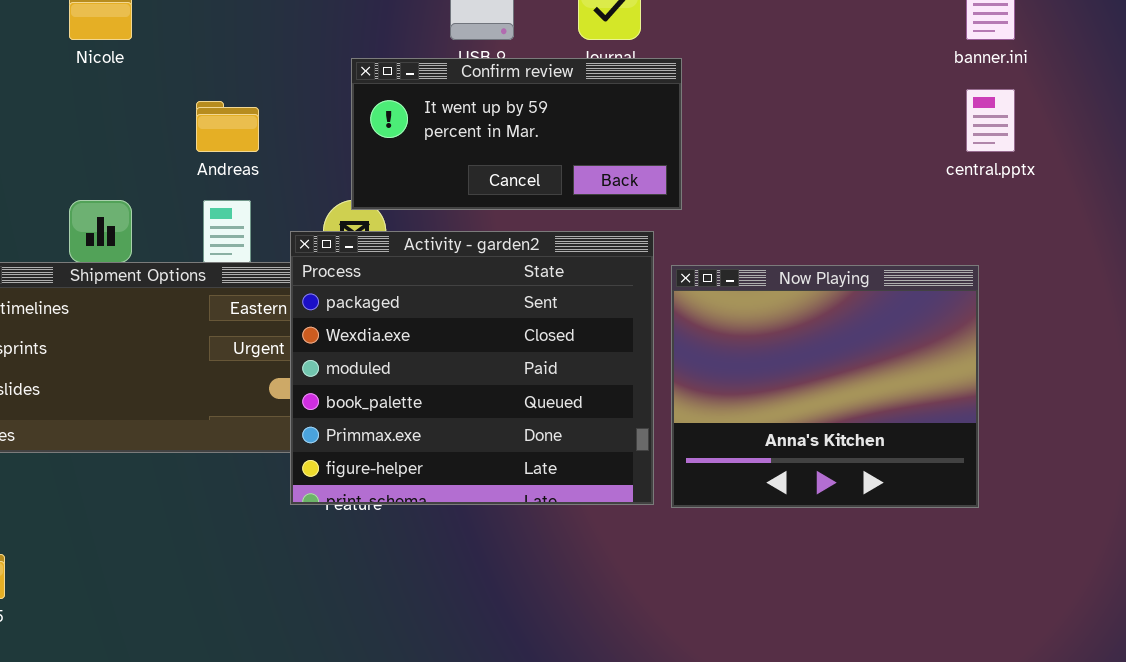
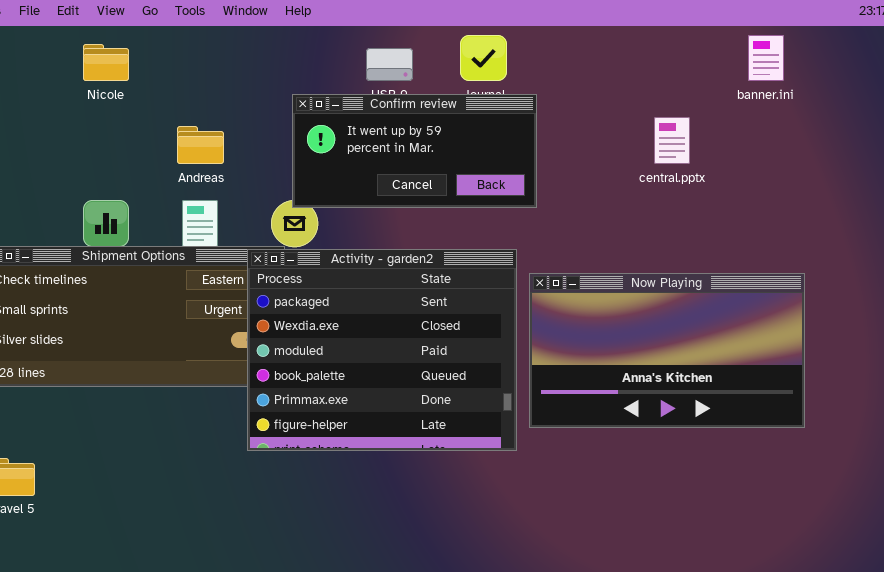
central.pptx: [966,89,1015,152] -> [654,117,690,164], moved
Activity - garden2: [290,231,654,505] -> [247,249,517,451], moved
Now Playing: [671,265,979,508] -> [529,273,805,428], resized

